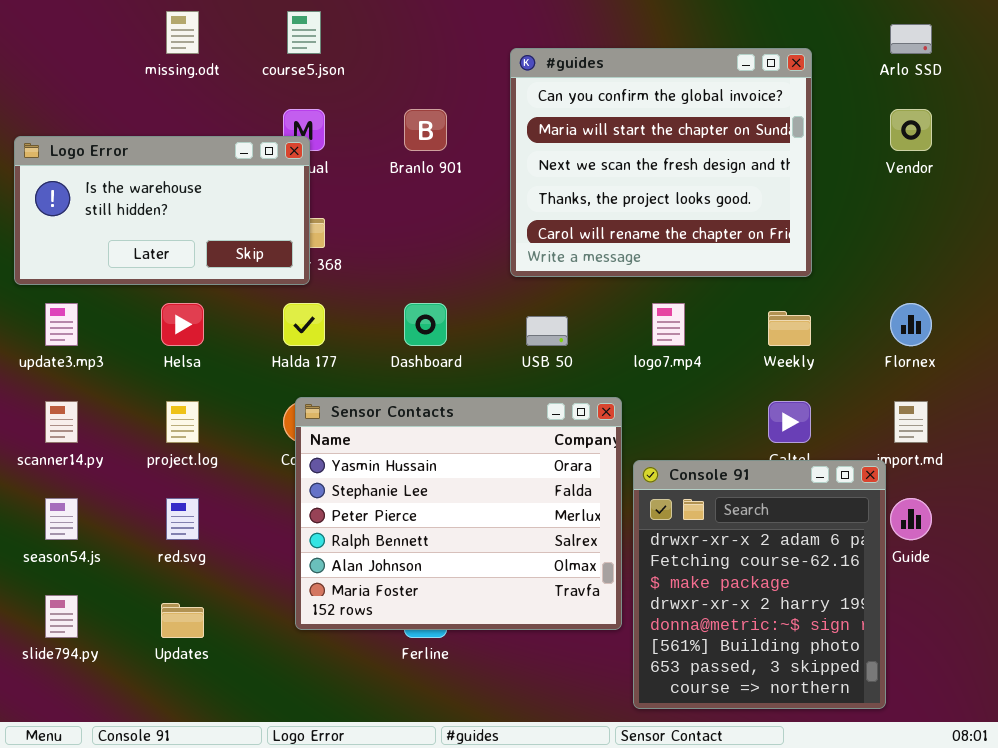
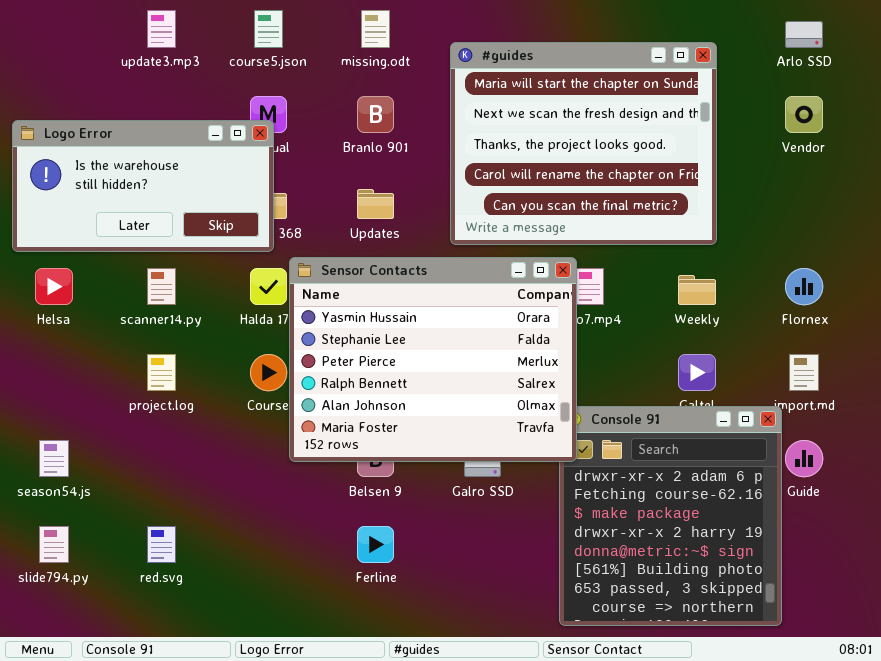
missing.odt: [166,11,199,54] -> [361,10,390,48], moved
#guides: [510,48,812,277] -> [450,42,717,245], scrolled down 1 row
update3.mp3: [45,303,78,346] -> [147,10,176,48], moved
Helsa: [161,303,204,346] -> [35,268,73,305], moved
Sensor Contacts: [295,397,622,630] -> [289,257,577,462], moved
scanner14.py: [45,401,78,443] -> [147,268,176,305], moved
red.svg: [166,498,199,540] -> [147,526,176,563], moved
Updates: [161,603,204,638] -> [357,189,394,219], moved

